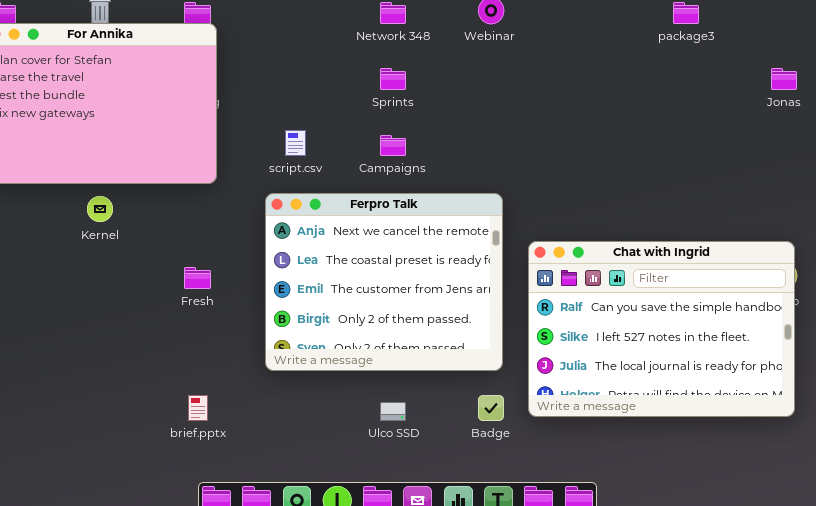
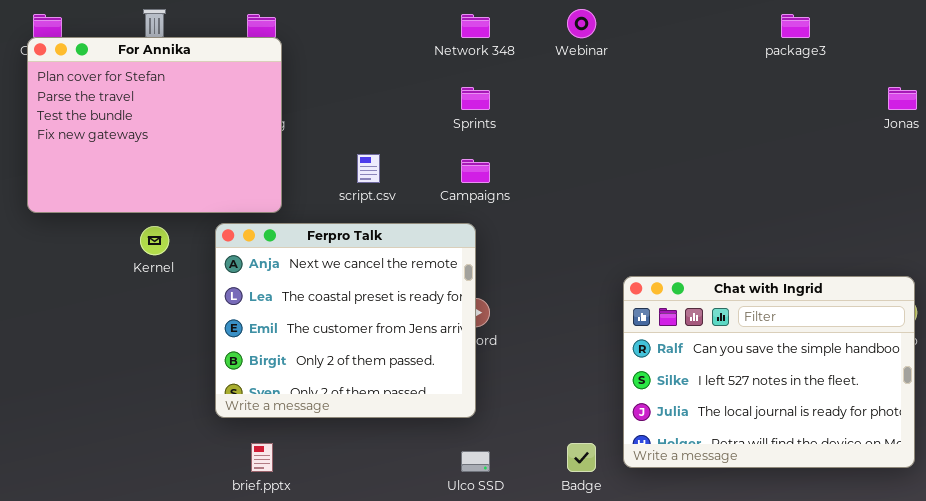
Ferpro Talk: [265,193,503,371] -> [215,223,476,418], moved

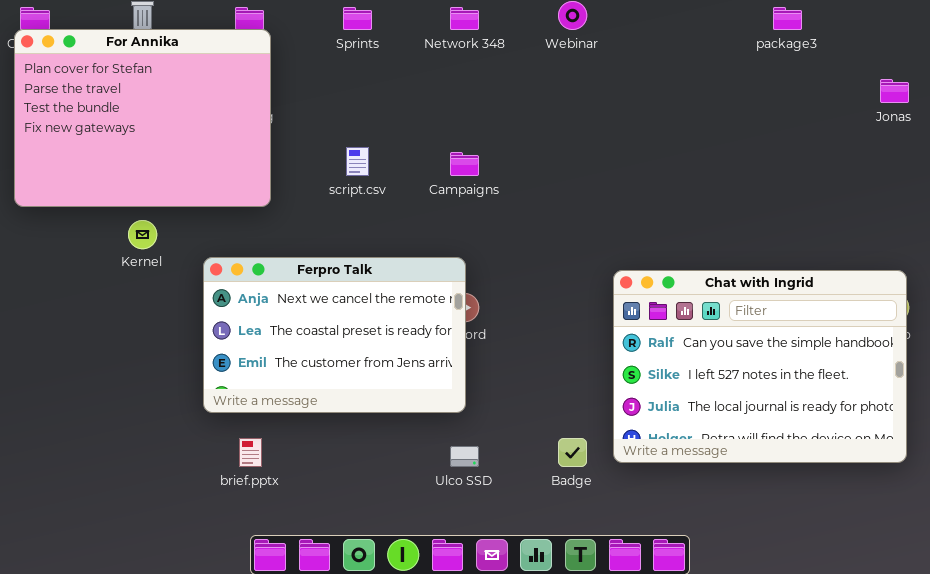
Sprints: [461,87,490,110] -> [343,7,372,30], moved
Ferpro Talk: [215,223,476,418] -> [203,257,466,413], resized

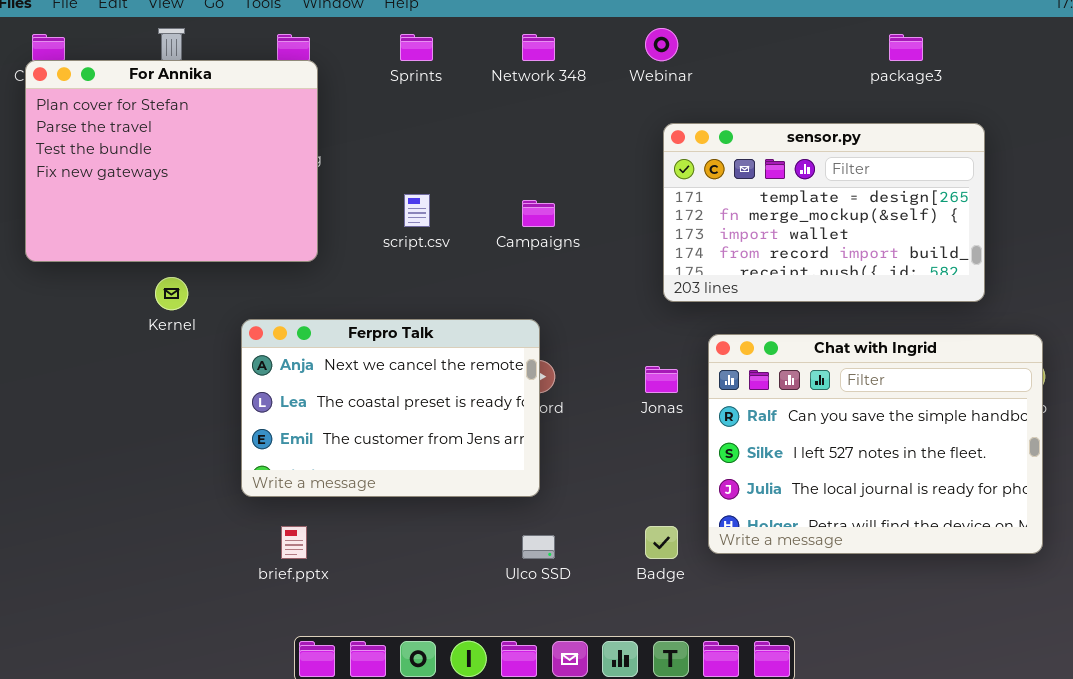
Jonas: [880,79,909,103] -> [645,366,678,393], moved
sensor.py: none -> [663,123,985,302], opened

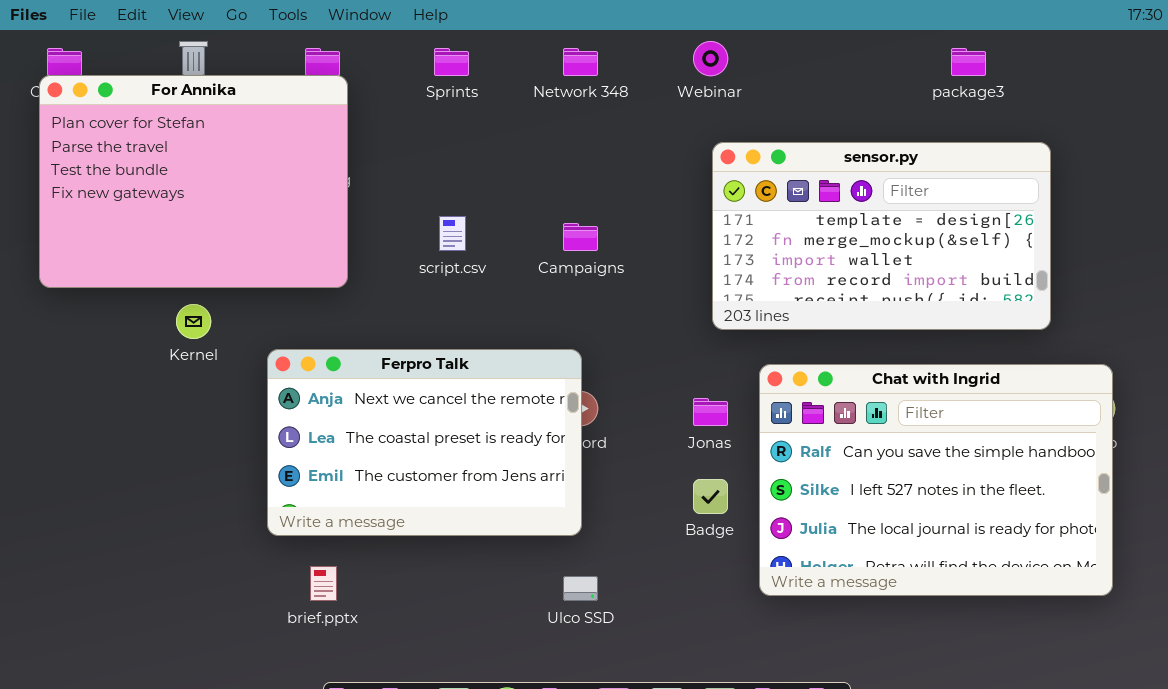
Badge: [645,526,678,559] -> [693,479,728,514], moved

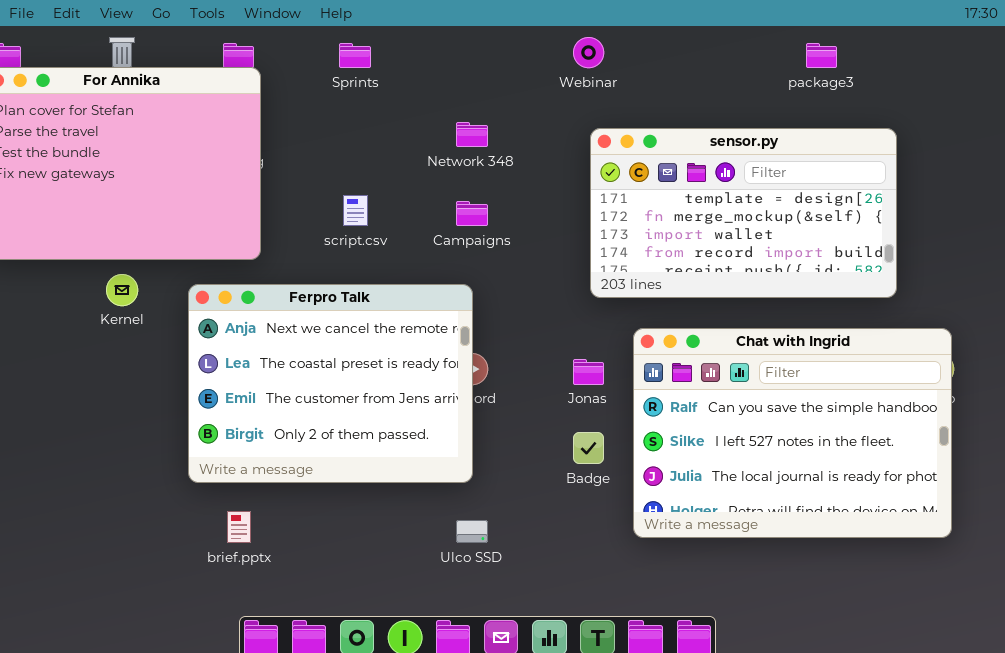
Network 348: [563,48,598,76] -> [456,122,488,147], moved
Ferpro Talk: [267,349,582,536] -> [188,284,473,483], resized

